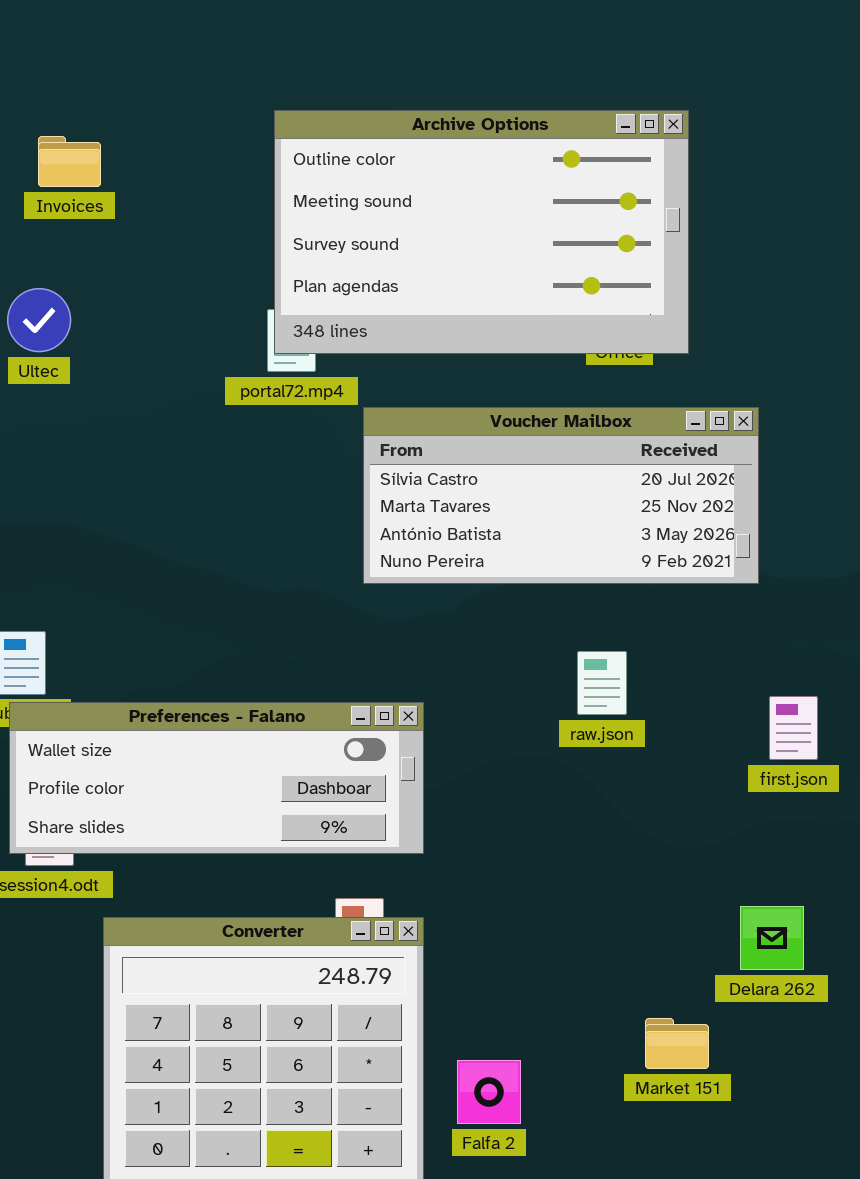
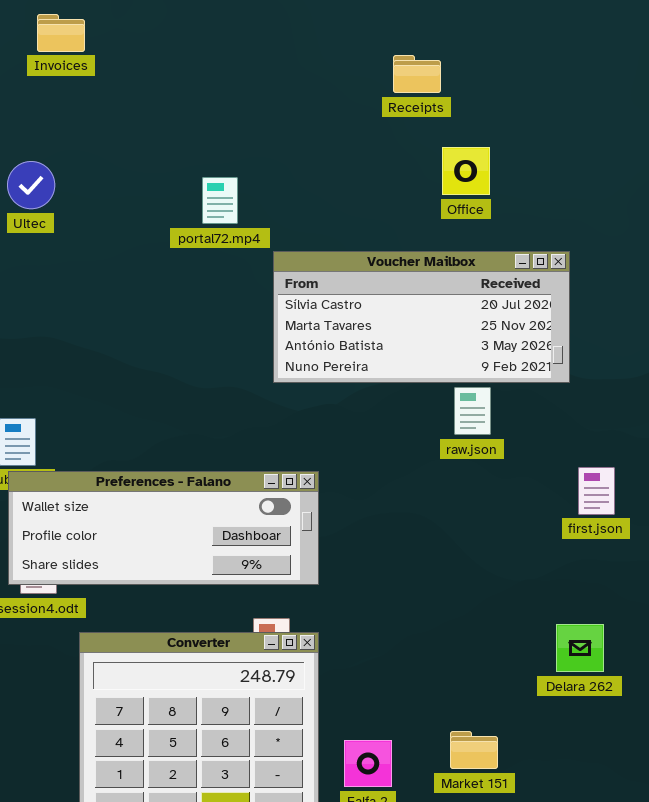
Archive Options: [274,110,689,354] -> none, closed
Invoices: [38,136,101,187] -> [37,14,85,52], moved
raw.json: [577,651,627,715] -> [454,387,491,435], moved
Market 151: [645,1018,709,1069] -> [450,731,498,769], moved

